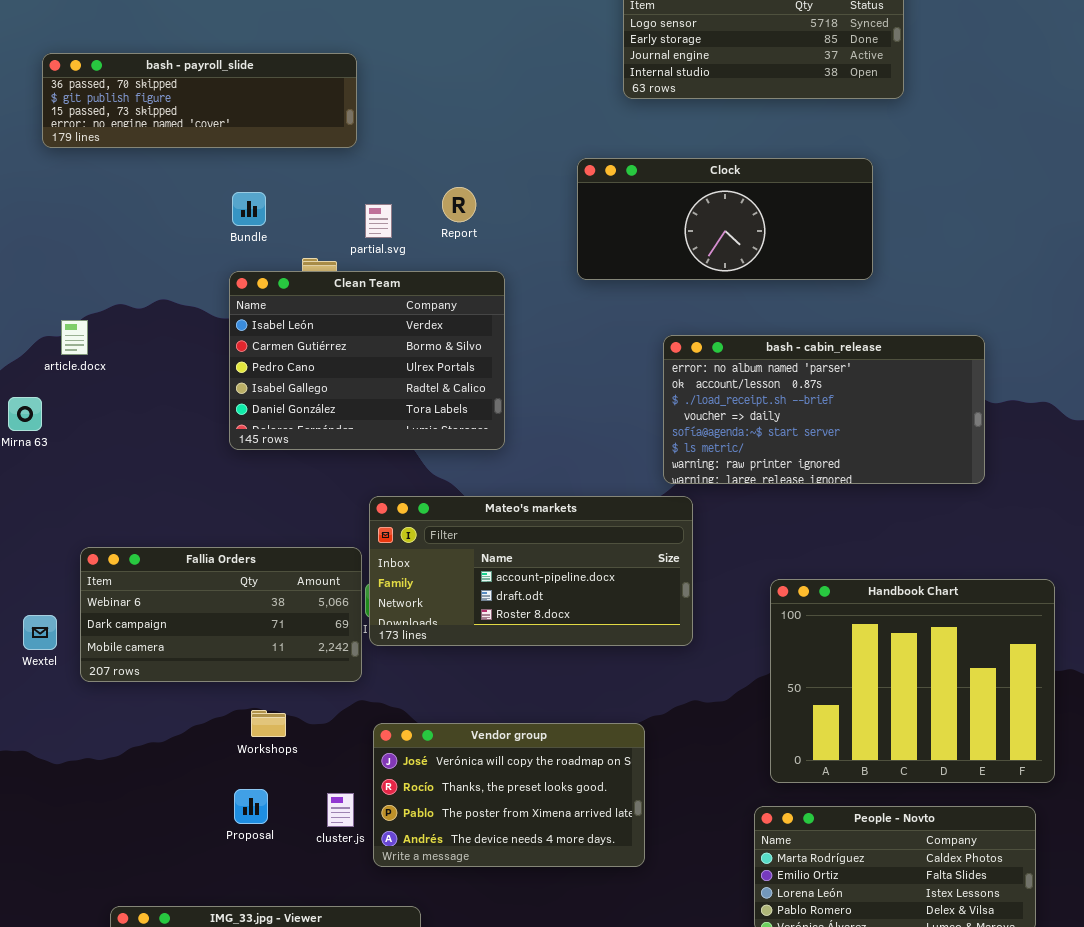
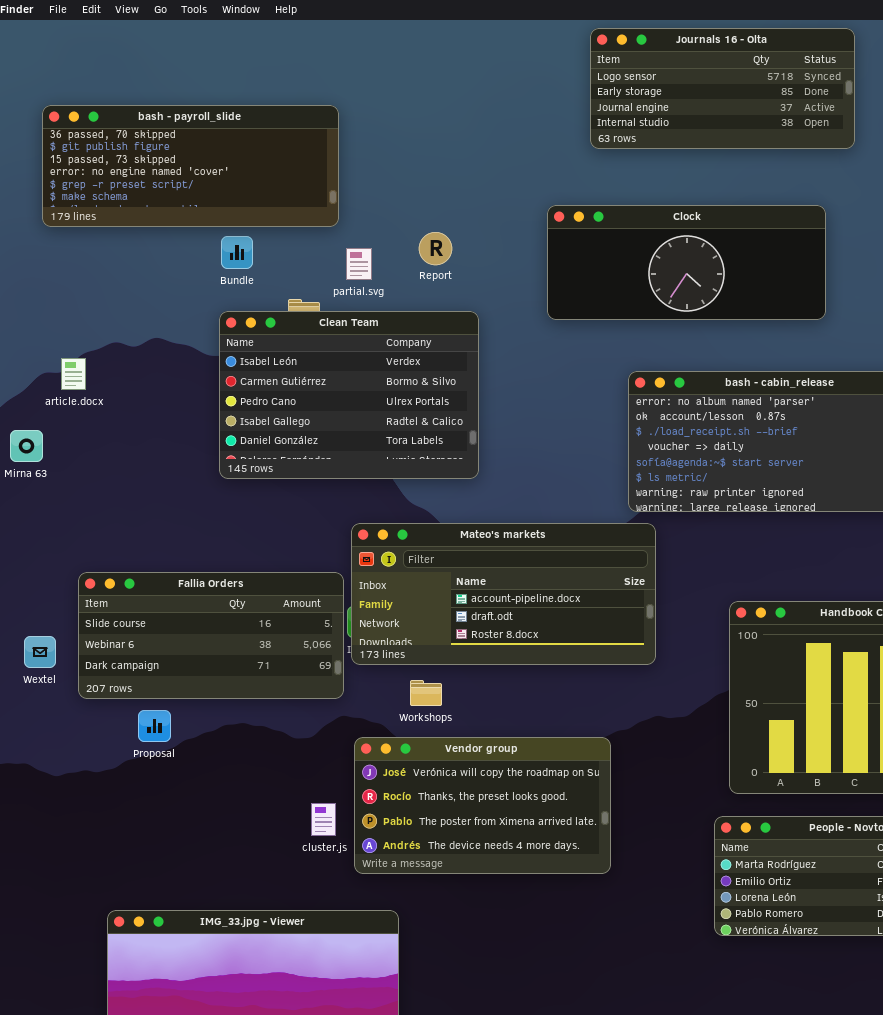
bash - payroll_slide: [42,53,357,148] -> [42,105,339,227], resized
Fallia Orders: [80,547,362,682] -> [78,572,344,699], scrolled up 1 row
Workshops: [251,710,286,737] -> [410,680,442,706], moved
Proposal: [234,789,268,824] -> [138,710,171,742], moved

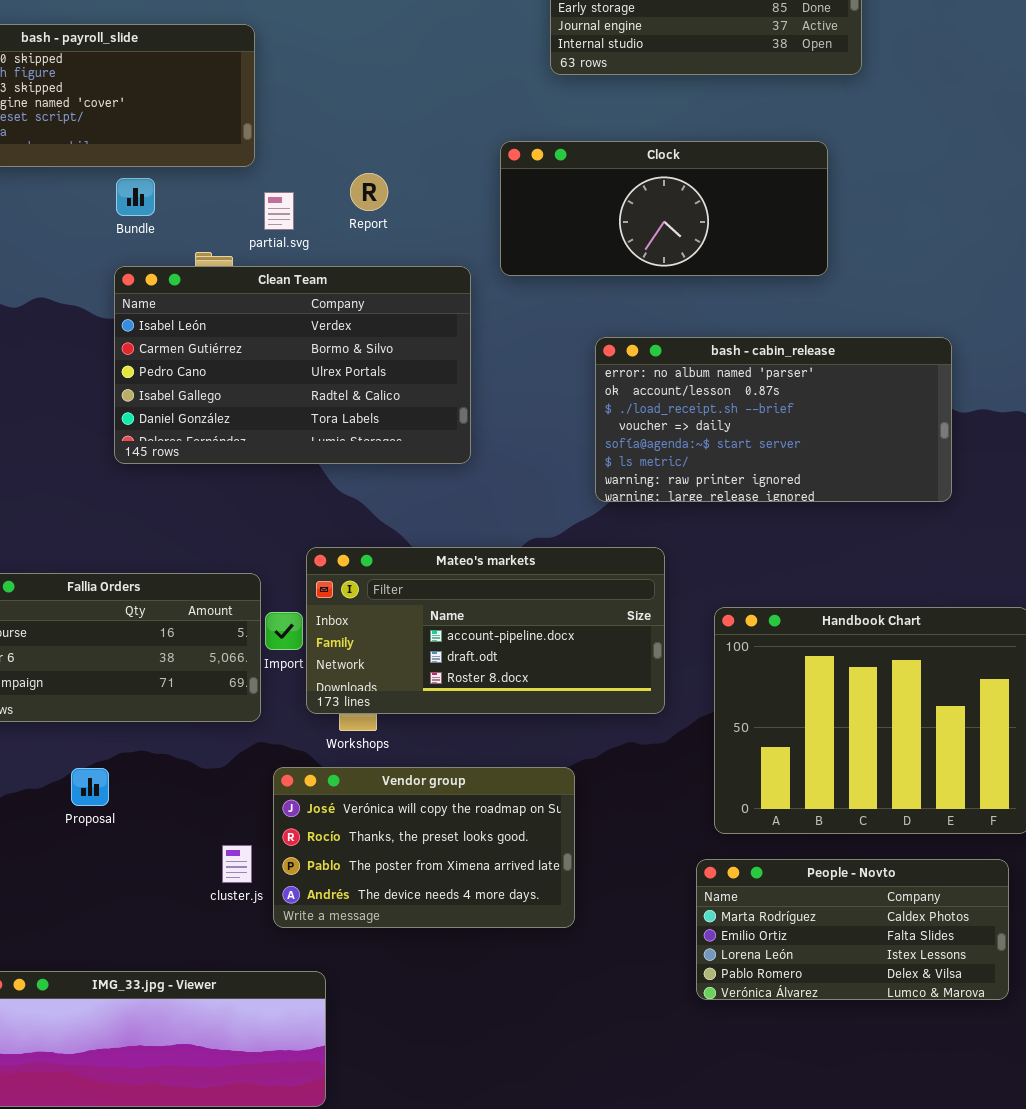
Clean Team: [219,311,479,479] -> [114,266,471,464], resized
Mateo's markets: [351,523,656,665] -> [306,547,665,714], moved
Proposal: [138,710,171,742] -> [71,768,109,806], moved

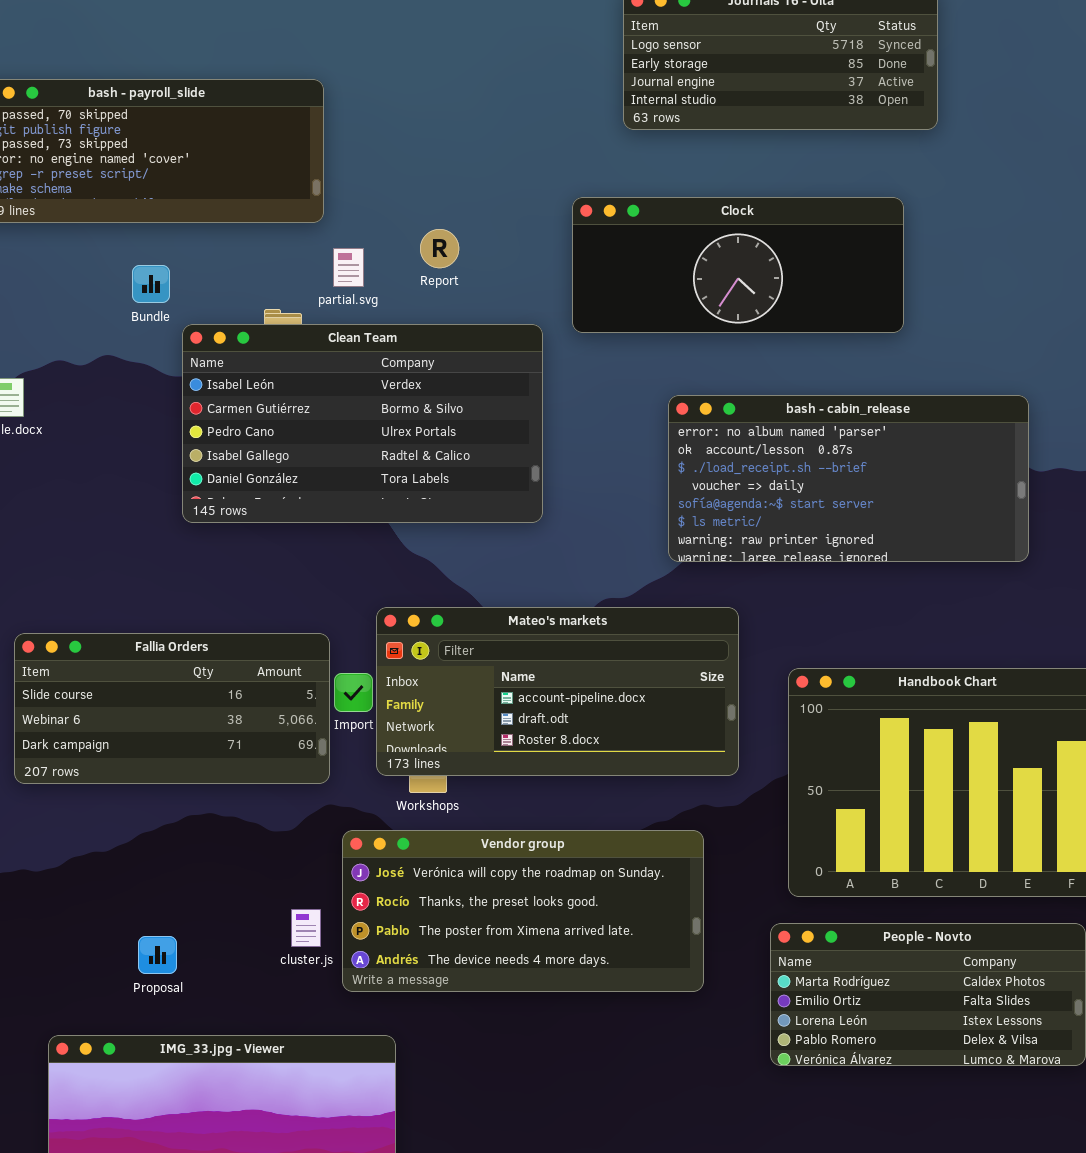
Bundle: [116,178,155,216] -> [132,265,170,303], moved
Vendor group: [273,767,575,928] -> [342,830,704,992], resized
Proposal: [71,768,109,806] -> [138,936,177,974], moved

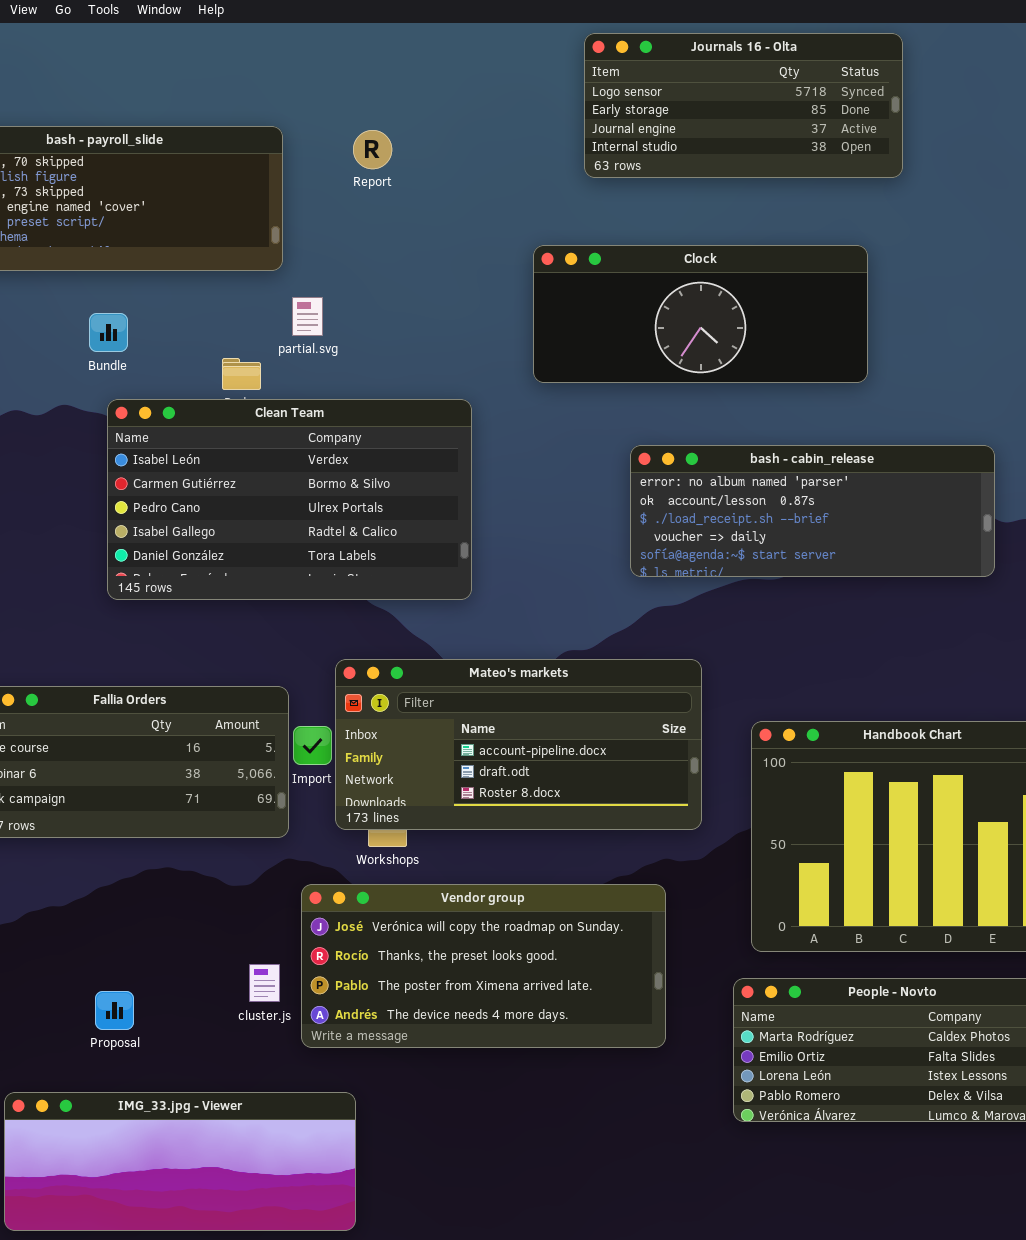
Report: [420,229,459,268] -> [353,130,392,169], moved
Clean Team: [182,324,543,523] -> [107,399,472,600], moved
bash - cabin_release: [668,395,1029,562] -> [630,445,995,577], resized

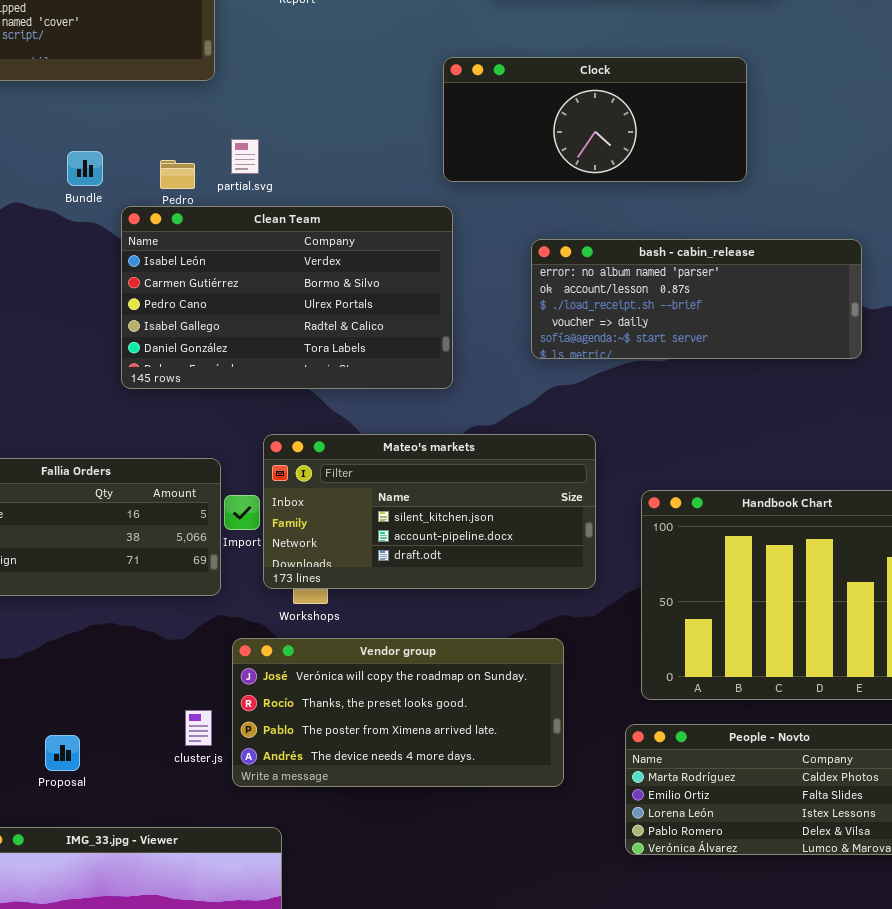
partial.svg: [292,297,323,336] -> [231,139,259,174], moved
Bundle: [89,313,128,352] -> [67,151,103,186], moved
Clean Team: [107,399,472,600] -> [121,206,453,389], moved
Mateo's markets: [335,659,702,830] -> [263,434,596,589], scrolled up 1 row

